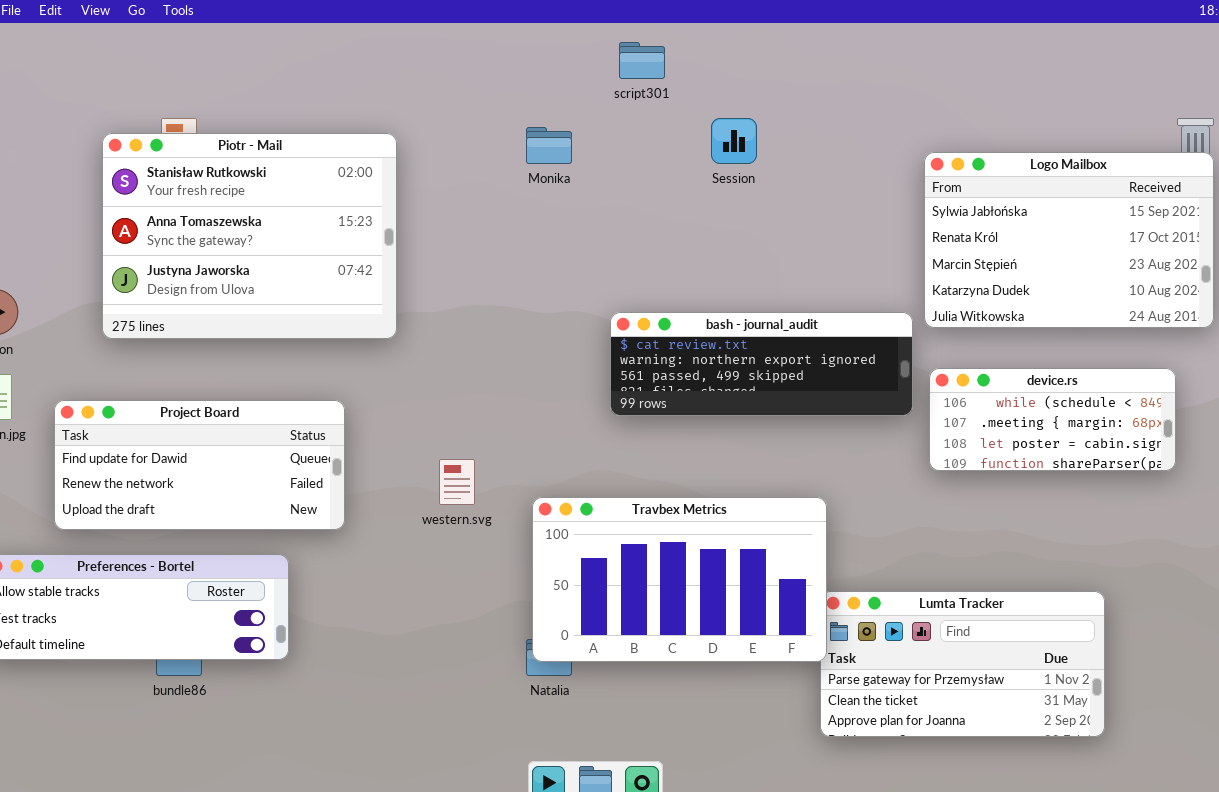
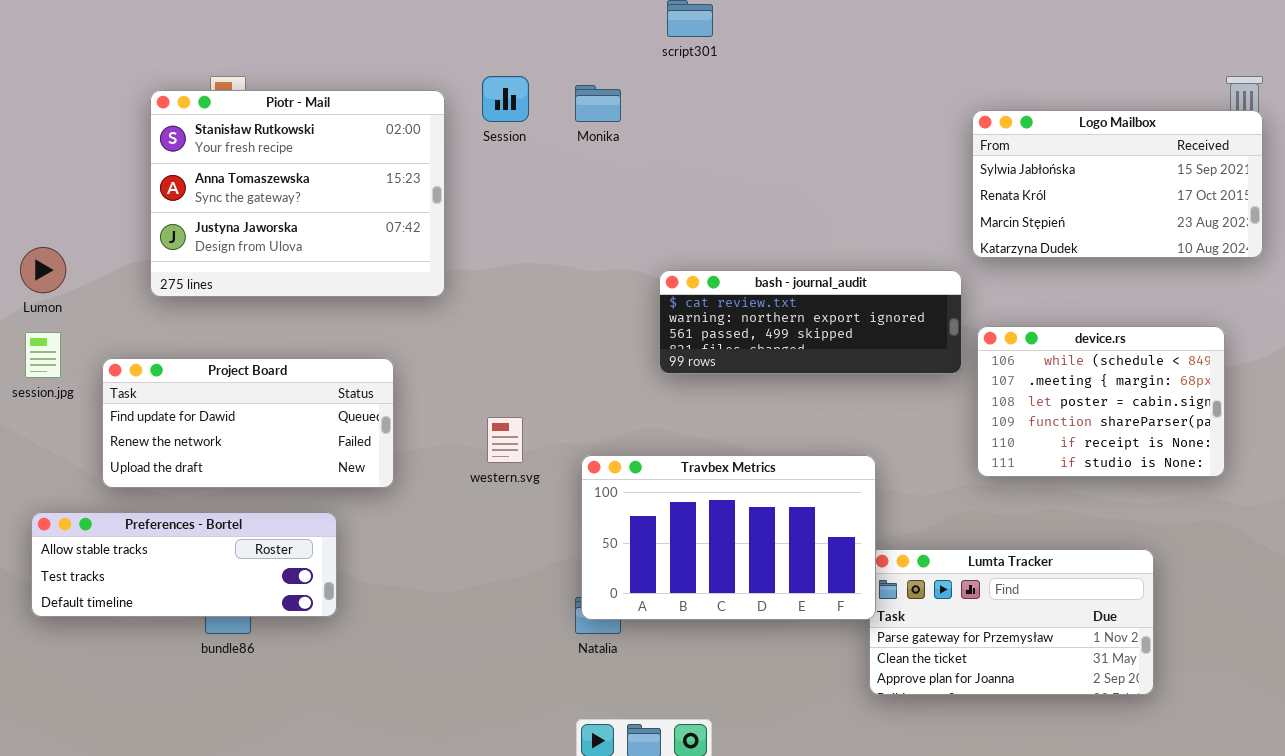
Session: [711,118,757,164] -> [482,76,529,122], moved
Logo Mailbox: [924,152,1214,328] -> [972,110,1263,258], resized
device.rs: [929,368,1176,471] -> [977,326,1225,477], resized

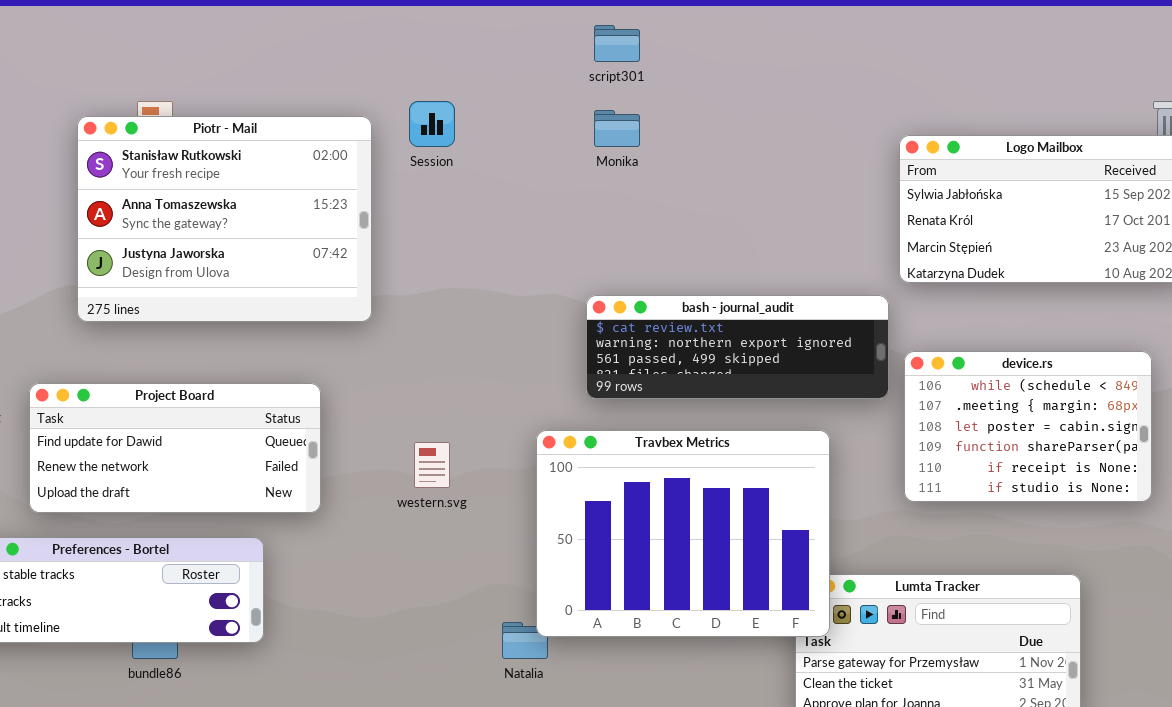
Monika: [575,85,621,122] -> [594,110,640,147], moved
Travbex Metrics: [581,455,876,620] -> [536,430,830,637], moved, resized

